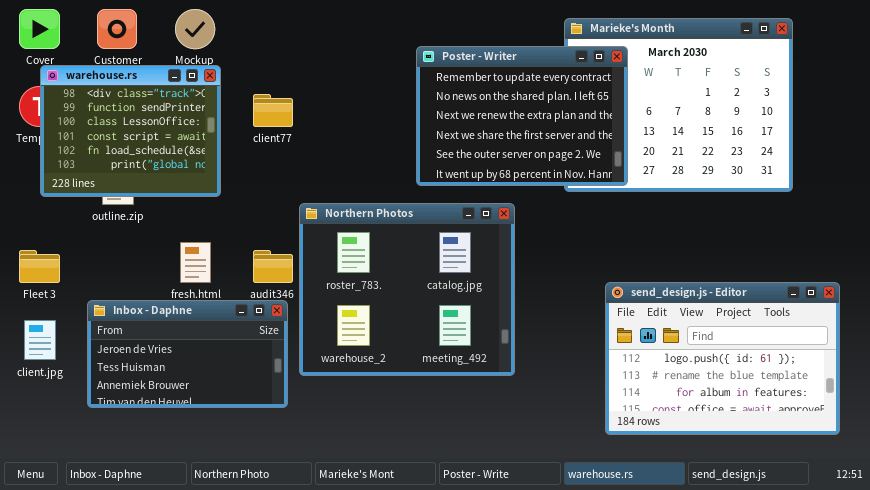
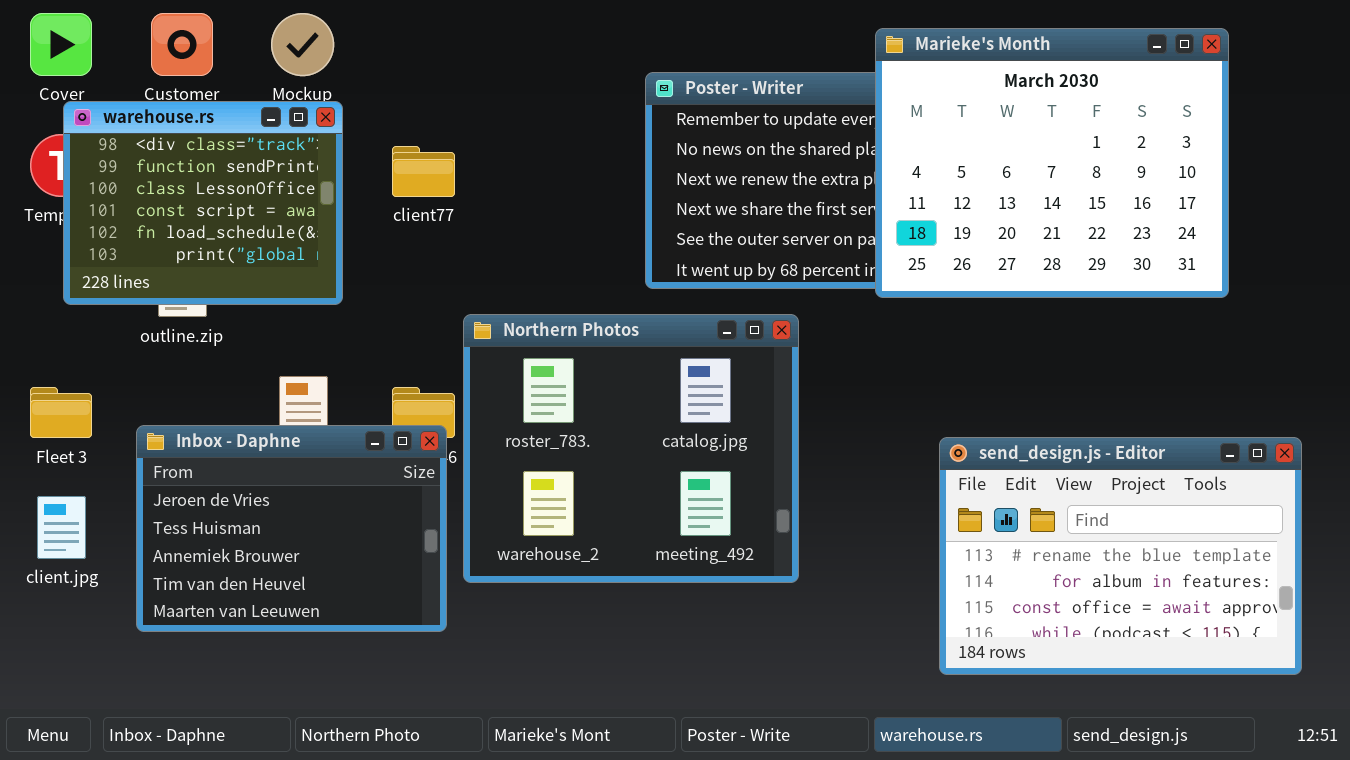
Marieke's Month: [564,18,793,192] -> [875,28,1229,298], raised
send_design.js - Editor: [605,282,840,435] -> [939,437,1302,675], scrolled down 1 row
Inbox - Daphne: [87,300,288,408] -> [136,425,447,632], resized

